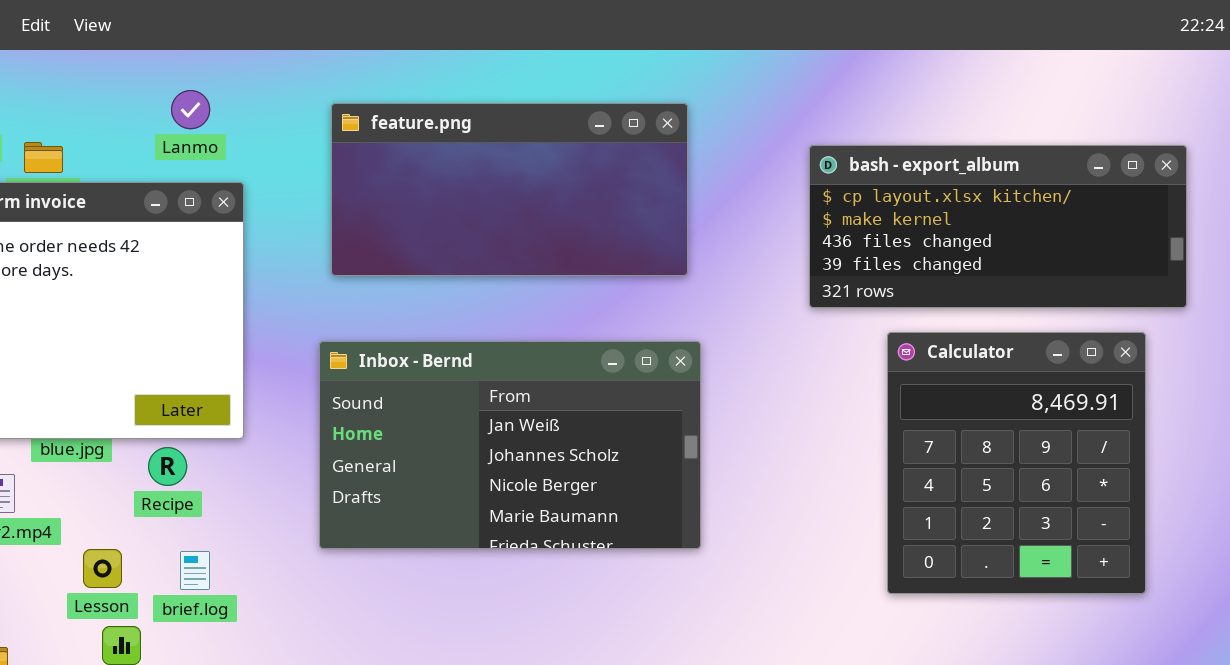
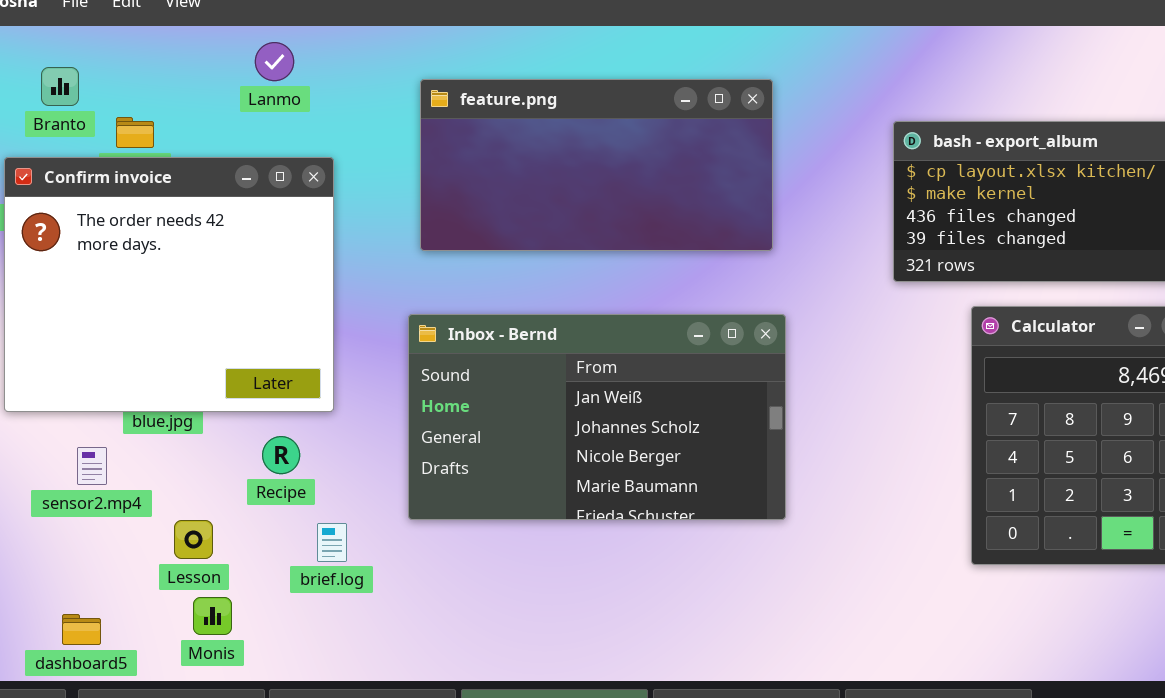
Lanmo: [171,90,210,129] -> [255,42,294,81], moved
Recipe: [148,447,187,486] -> [262,436,300,474], moved
brief.log: [180,551,210,590] -> [317,523,347,562], moved

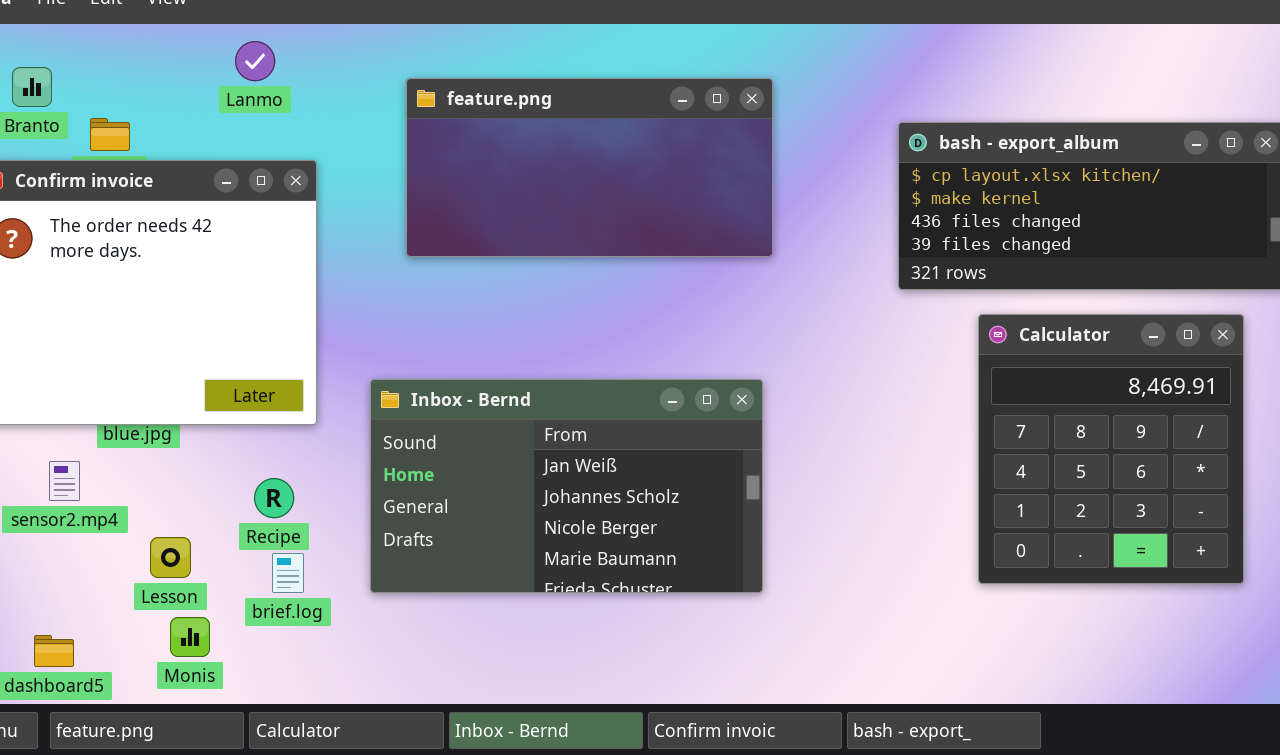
Inbox - Bernd: [408,314,786,520] -> [370,379,763,593], moved
Recipe: [262,436,300,474] -> [254,478,294,518], moved
brief.log: [317,523,347,562] -> [272,553,304,593], moved

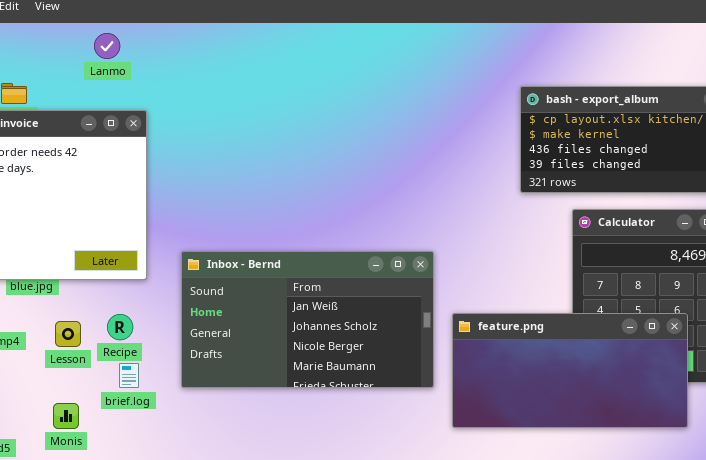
feature.png: [406,78,773,257] -> [452,313,688,428], moved
Lesson: [150,537,191,578] -> [55,321,81,347], moved

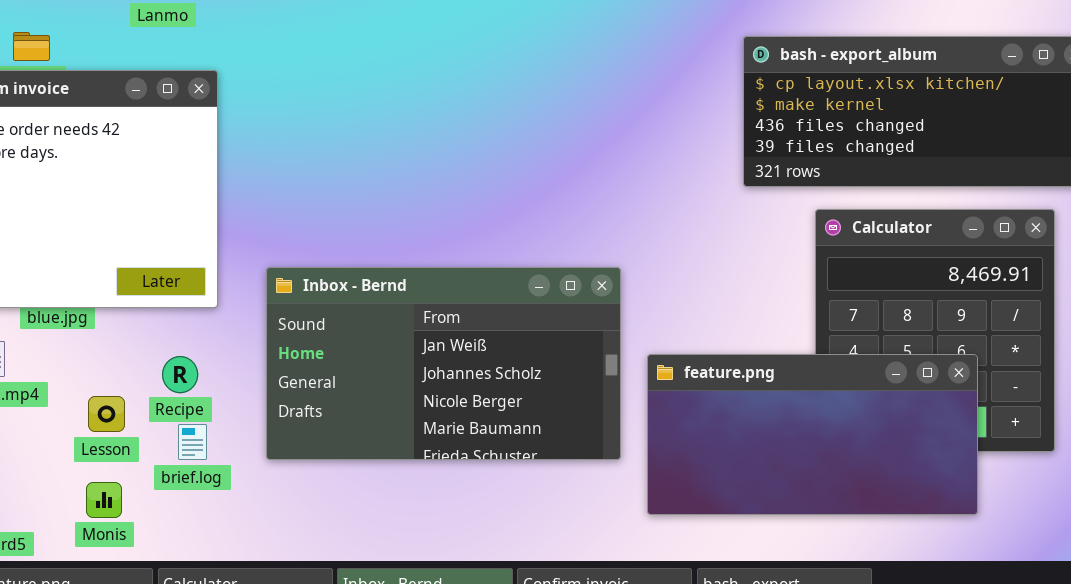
Lesson: [55,321,81,347] -> [88,396,125,432], moved

